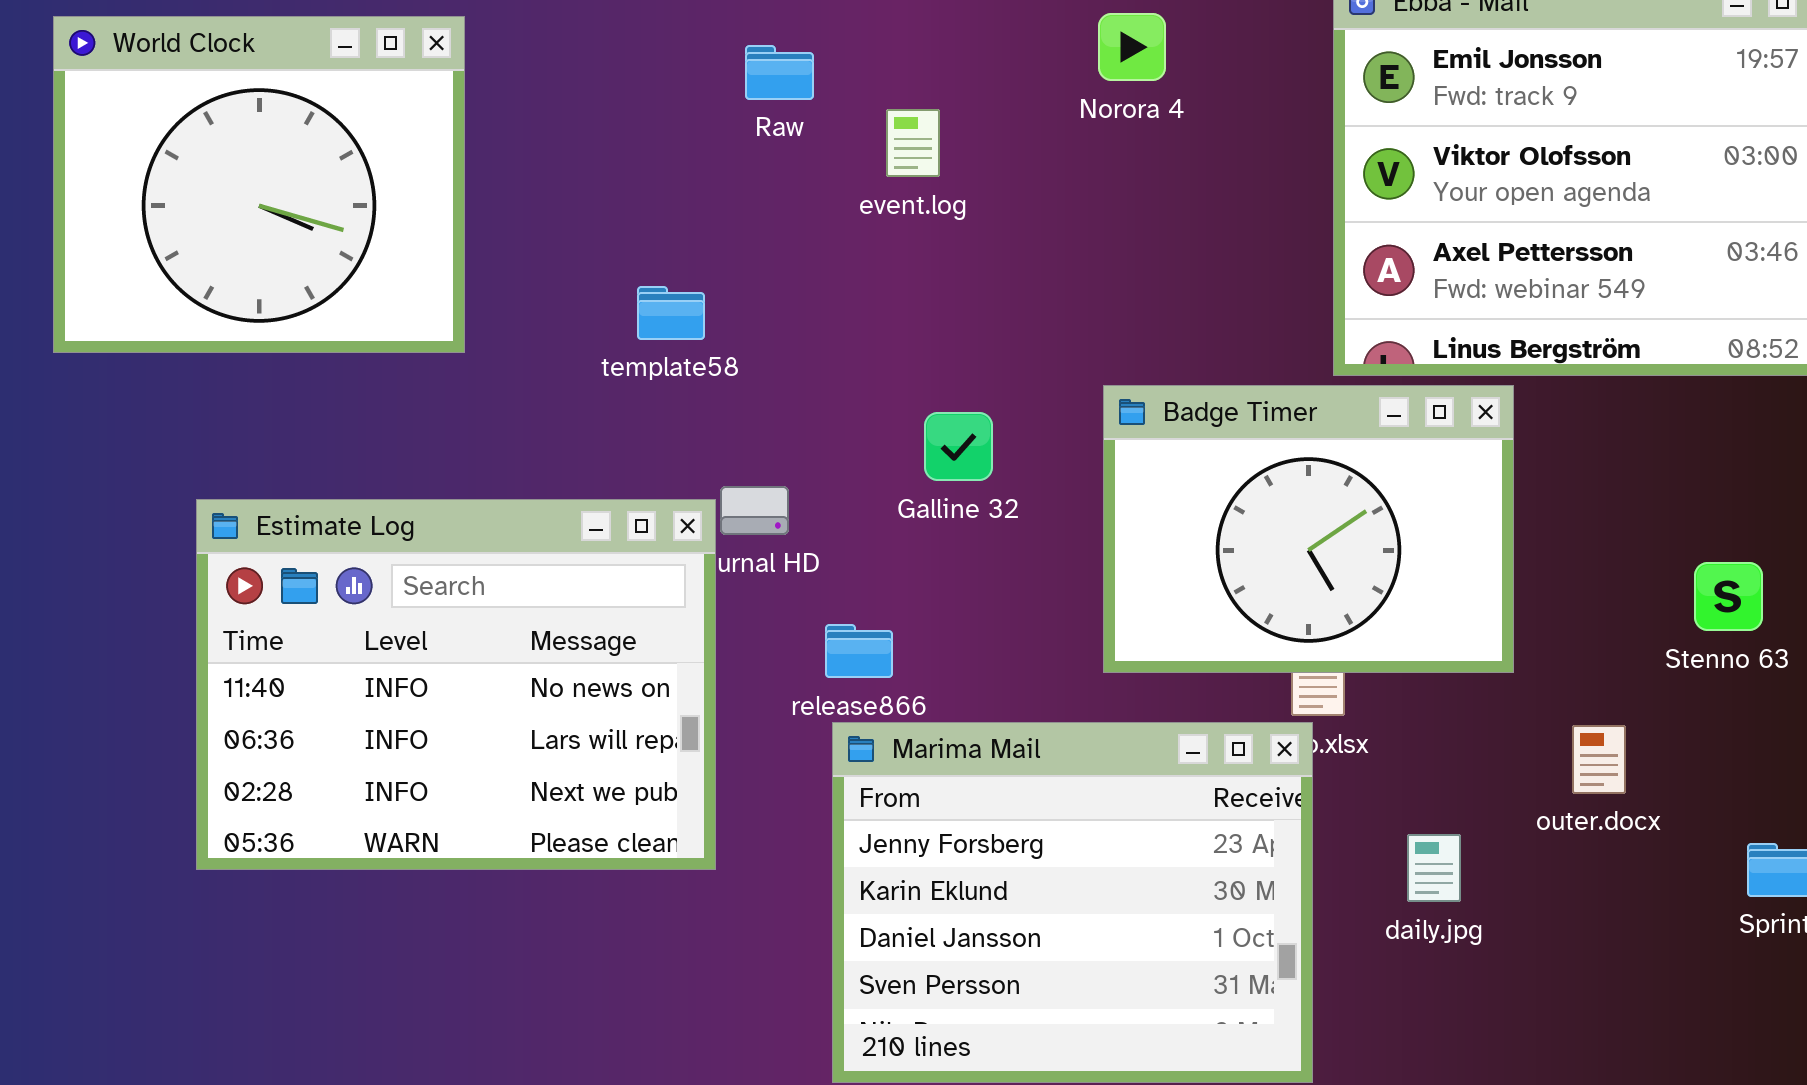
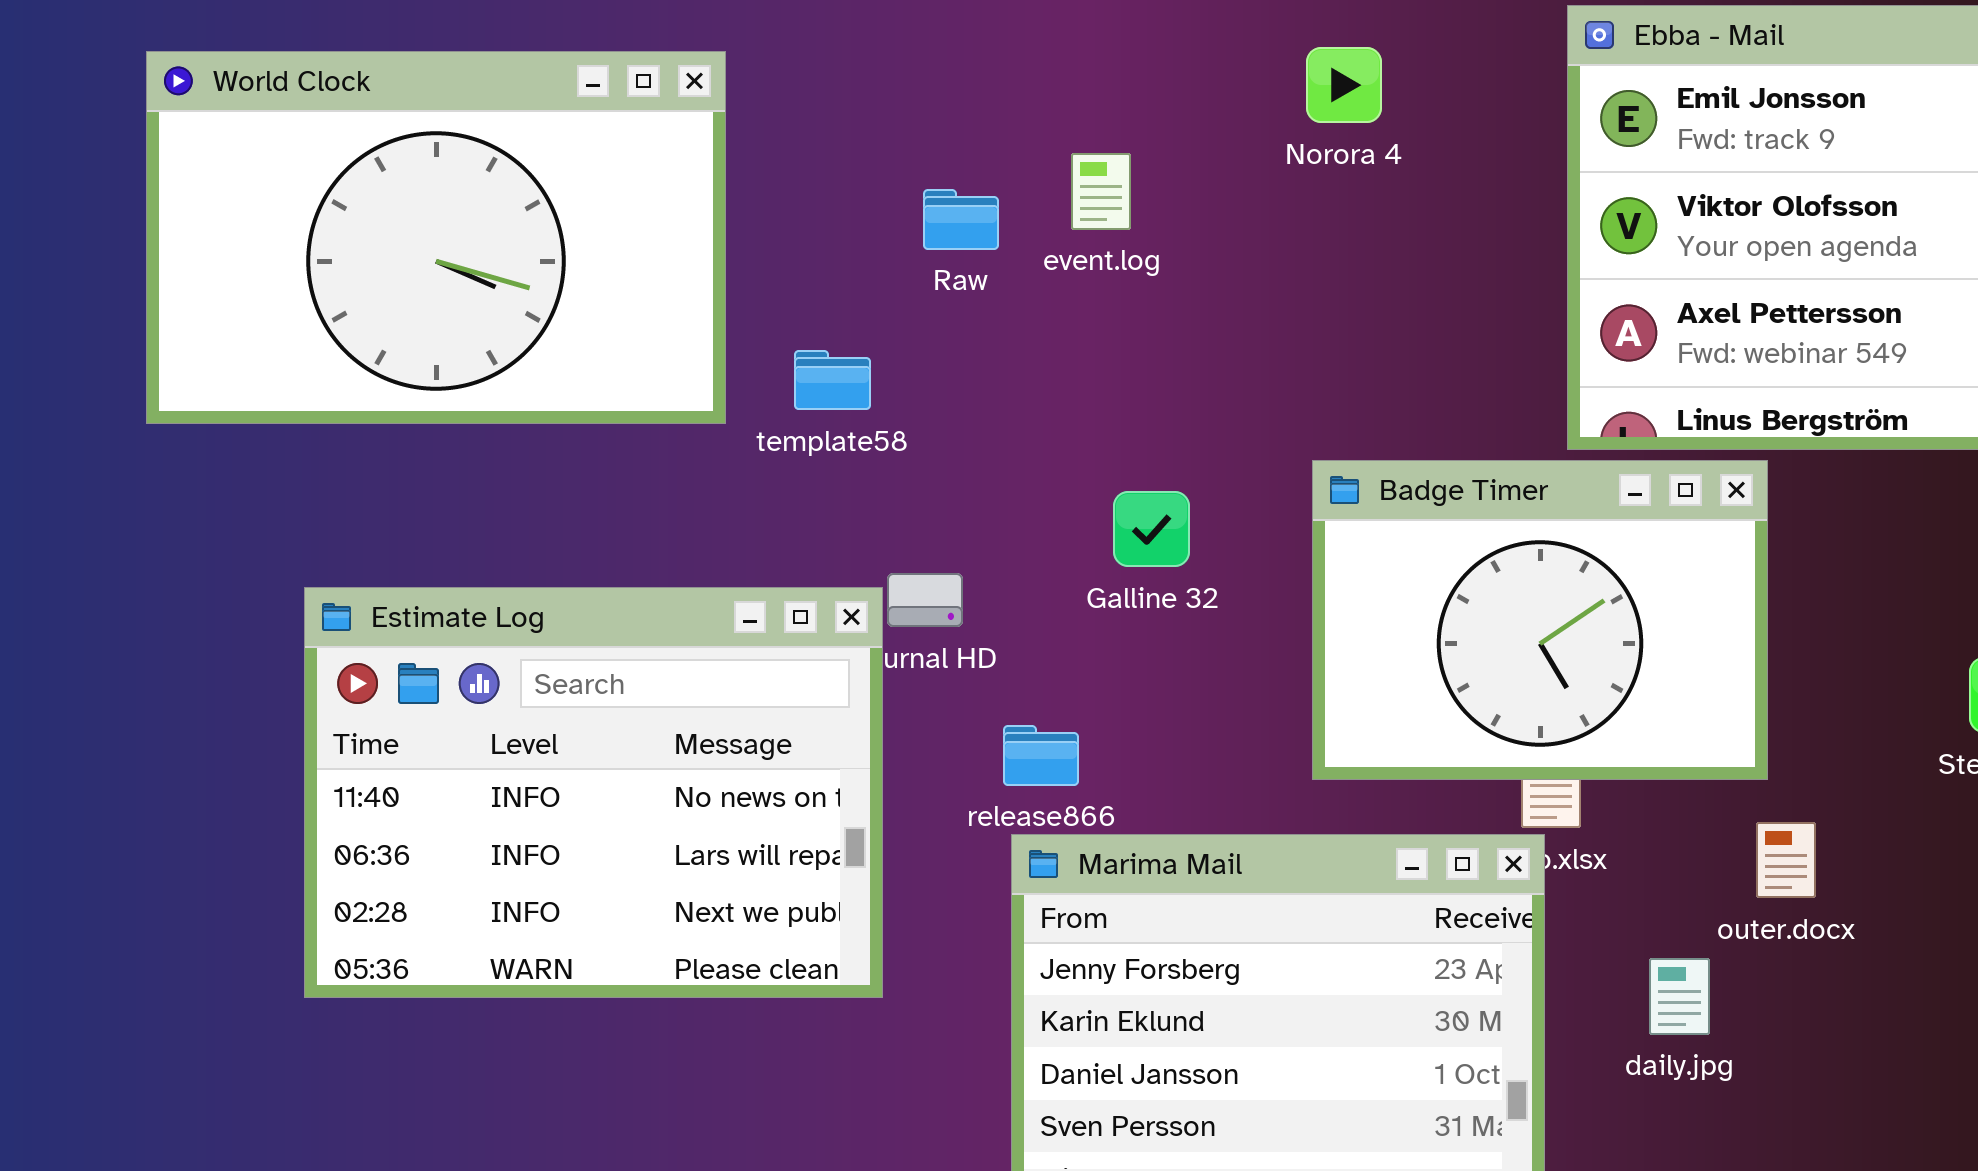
World Clock: [53,16,465,353] -> [146,51,726,424], resized
Raw: [745,45,814,100] -> [923,189,999,250], moved
outer.docx: [1572,725,1626,794] -> [1756,822,1816,898], moved

